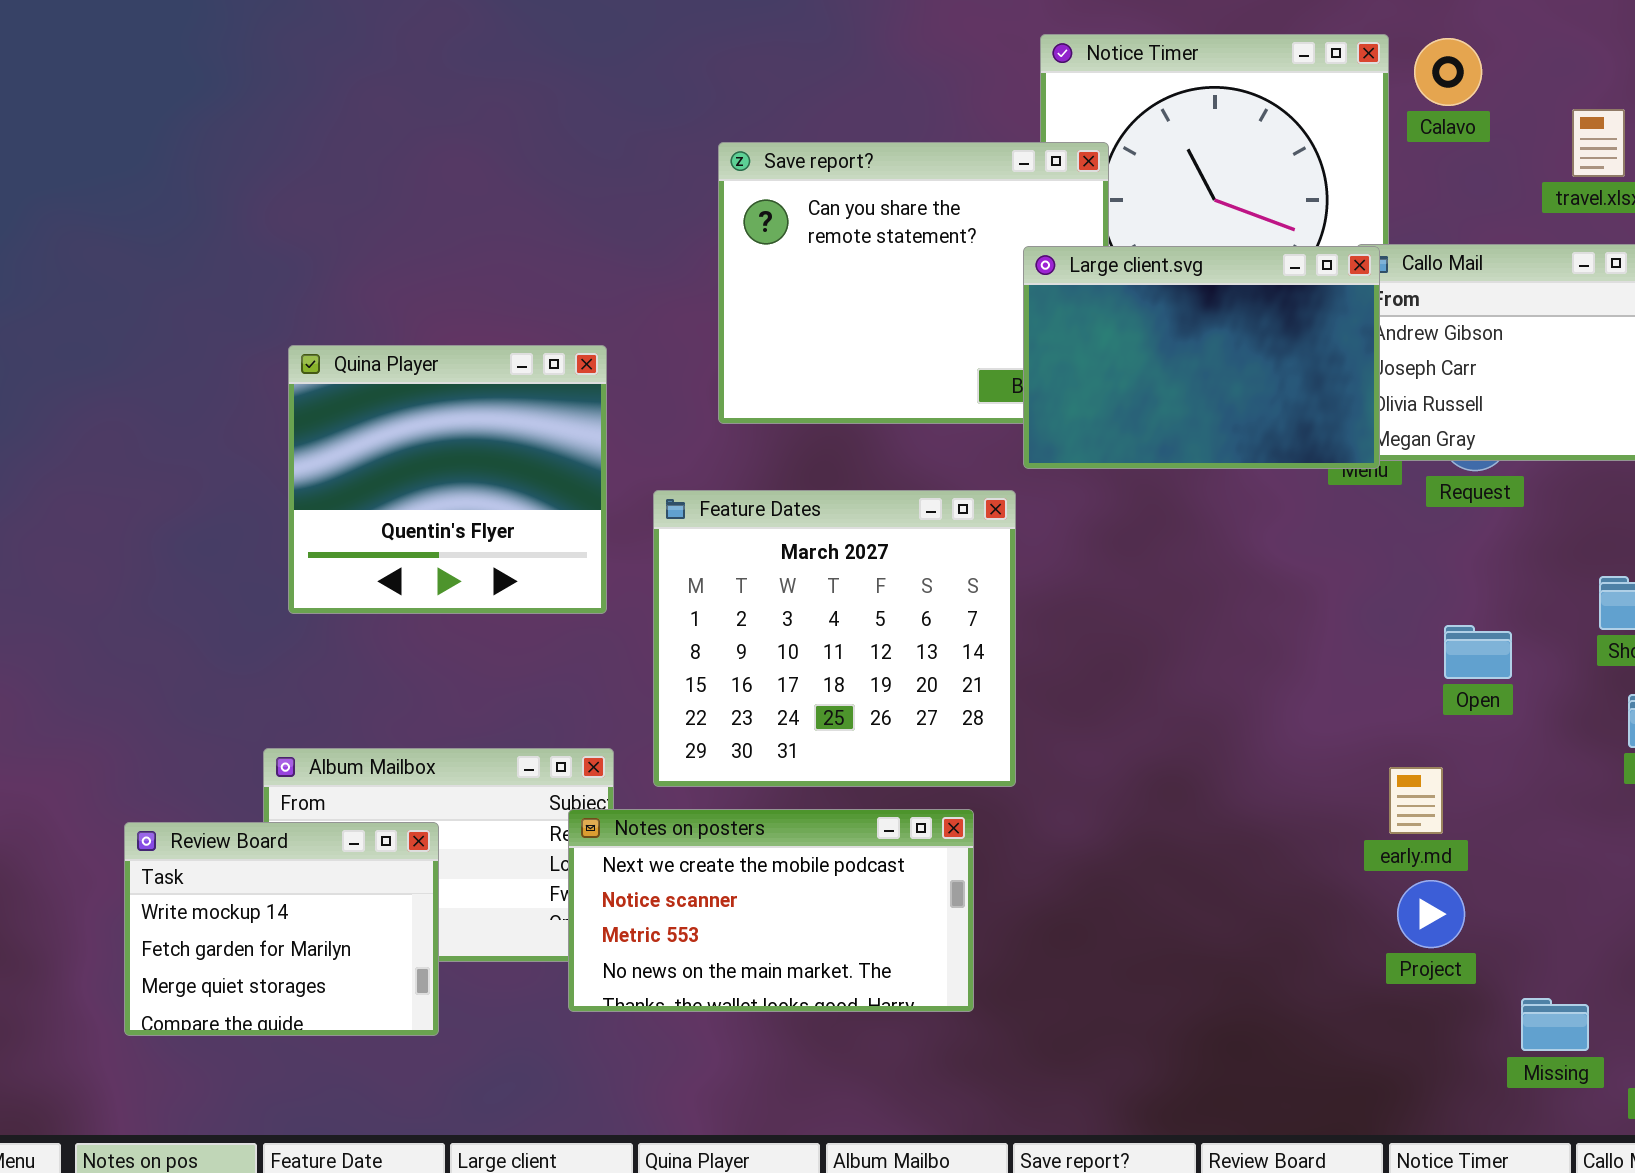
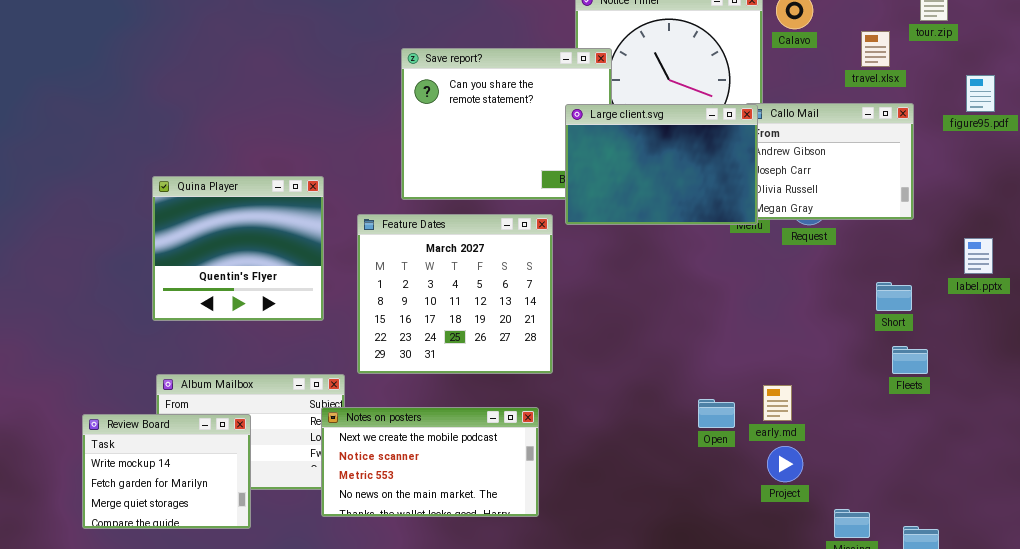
Quina Player: [288,345,607,614] -> [152,176,324,321], moved
Feature Dates: [653,490,1016,787] -> [357,214,553,374], moved
Open: [1444,625,1512,679] -> [698,399,735,428], moved

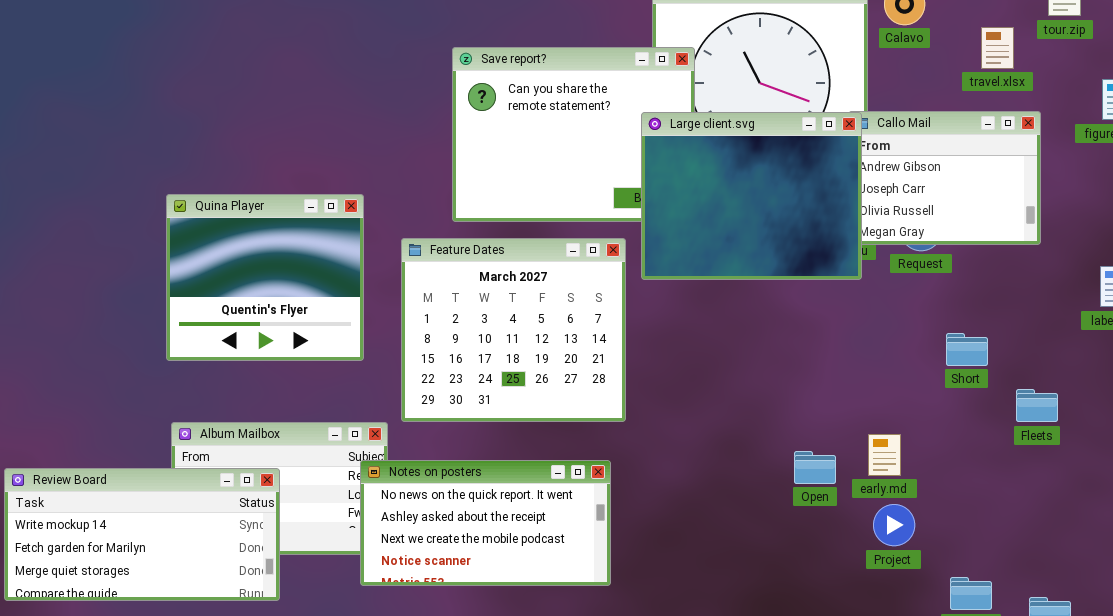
Large client.svg: [565,104,758,225] -> [641,112,862,280], resized
Short: [876,282,912,311] -> [946,333,988,366], moved
Notes on posters: [321,407,539,517] -> [360,460,611,586], scrolled up 2 rows
Review Board: [82,414,251,529] -> [4,468,280,601], resized

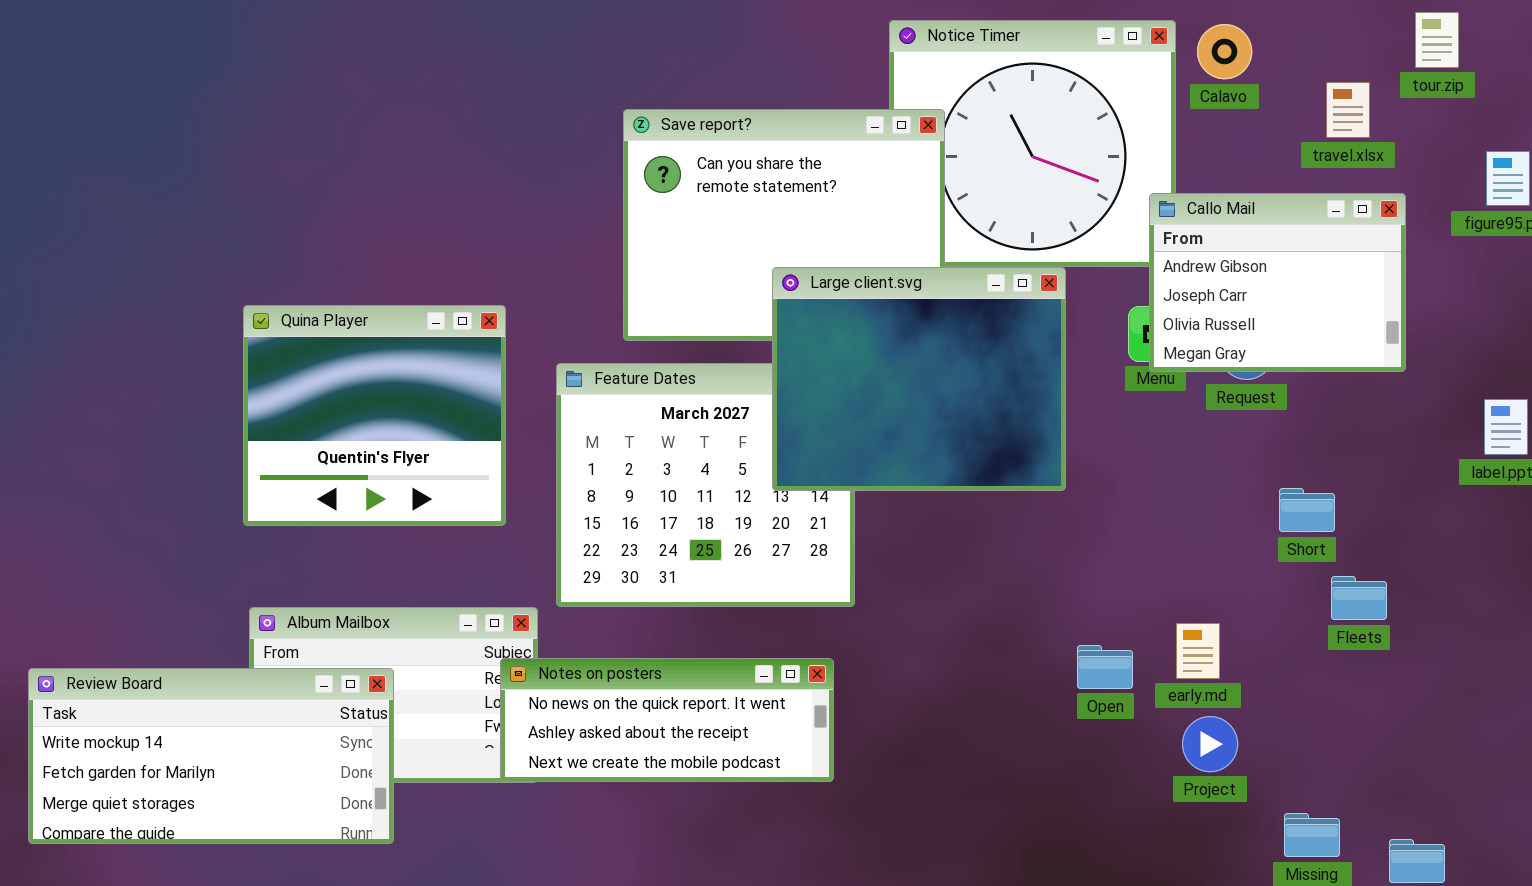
Large client.svg: [641,112,862,280] -> [772,267,1066,491], moved
Fleets: [1016,389,1058,422] -> [1331,576,1387,620], moved
Notes on posters: [360,460,611,586] -> [500,658,834,782], resized

